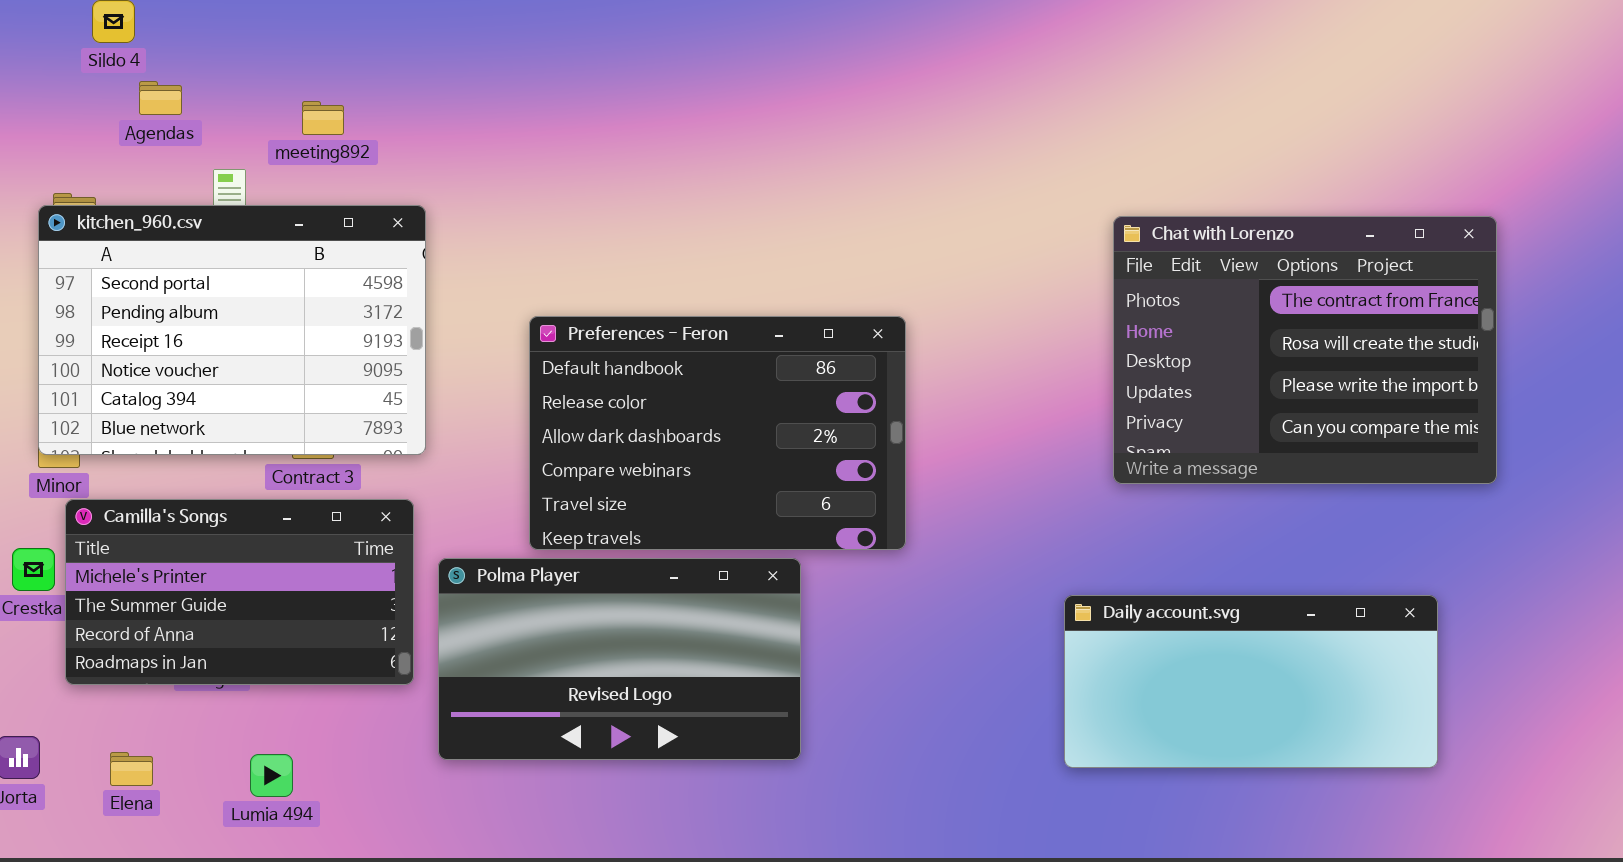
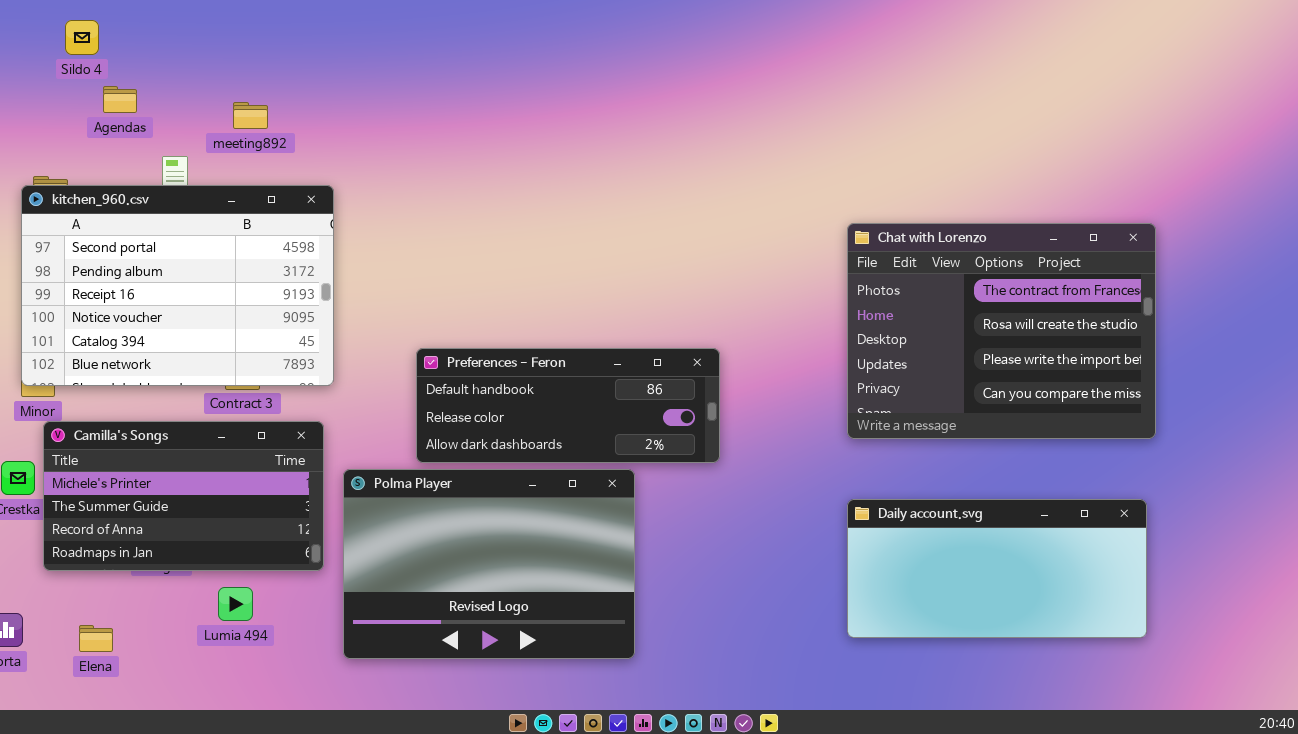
Chat with Lorenzo: [1113,216,1497,484] -> [847,223,1156,439], moved
Preferences - Feron: [529,316,906,550] -> [416,348,720,463], resized
Polma Player: [438,558,801,760] -> [343,469,635,659], resized
Lumia 494: [250,754,293,797] -> [218,587,253,621], moved

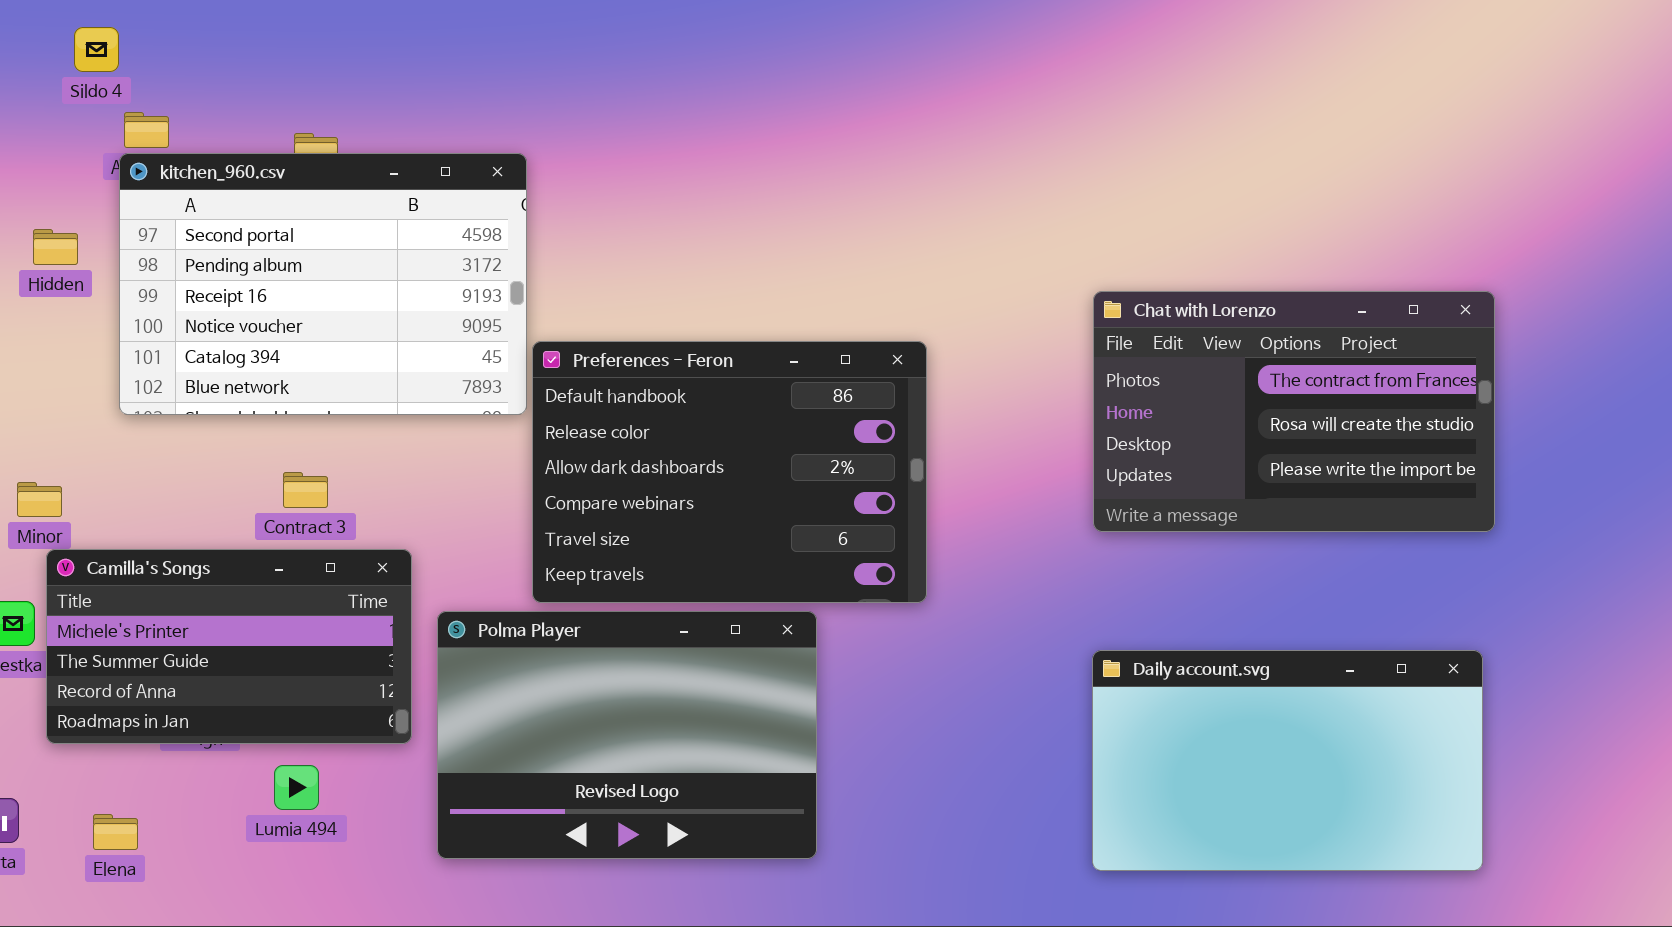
kitchen_960.csv: [21,185,334,386] -> [119,153,527,415], moved
Chat with Lorenzo: [847,223,1156,439] -> [1093,291,1495,532], resized
Preferences - Feron: [416,348,720,463] -> [532,341,927,603], resized
Daily account.svg: [847,499,1147,638] -> [1092,650,1483,871], resized

